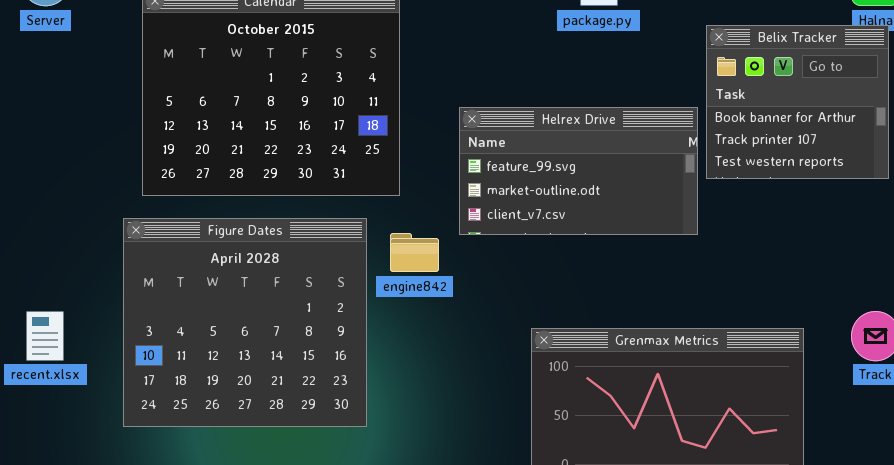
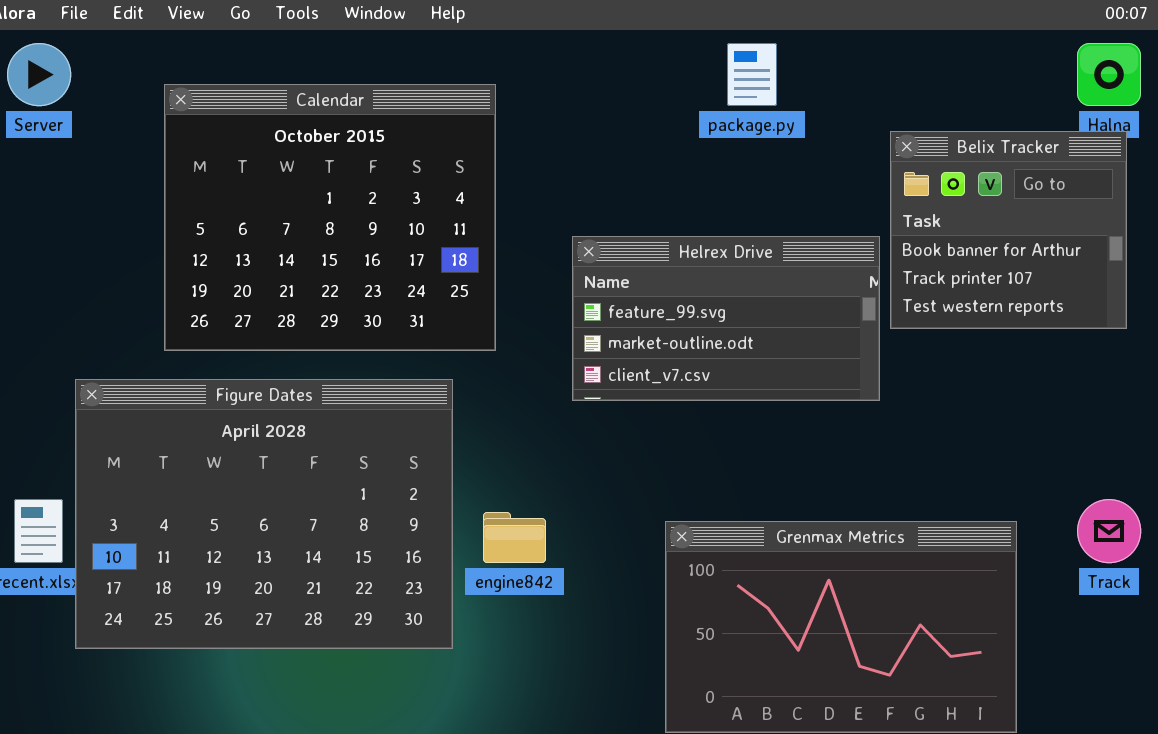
Figure Dates: [123,218,367,427] -> [75,379,453,649], resized
engine842: [390,233,439,272] -> [483,512,546,563], moved

